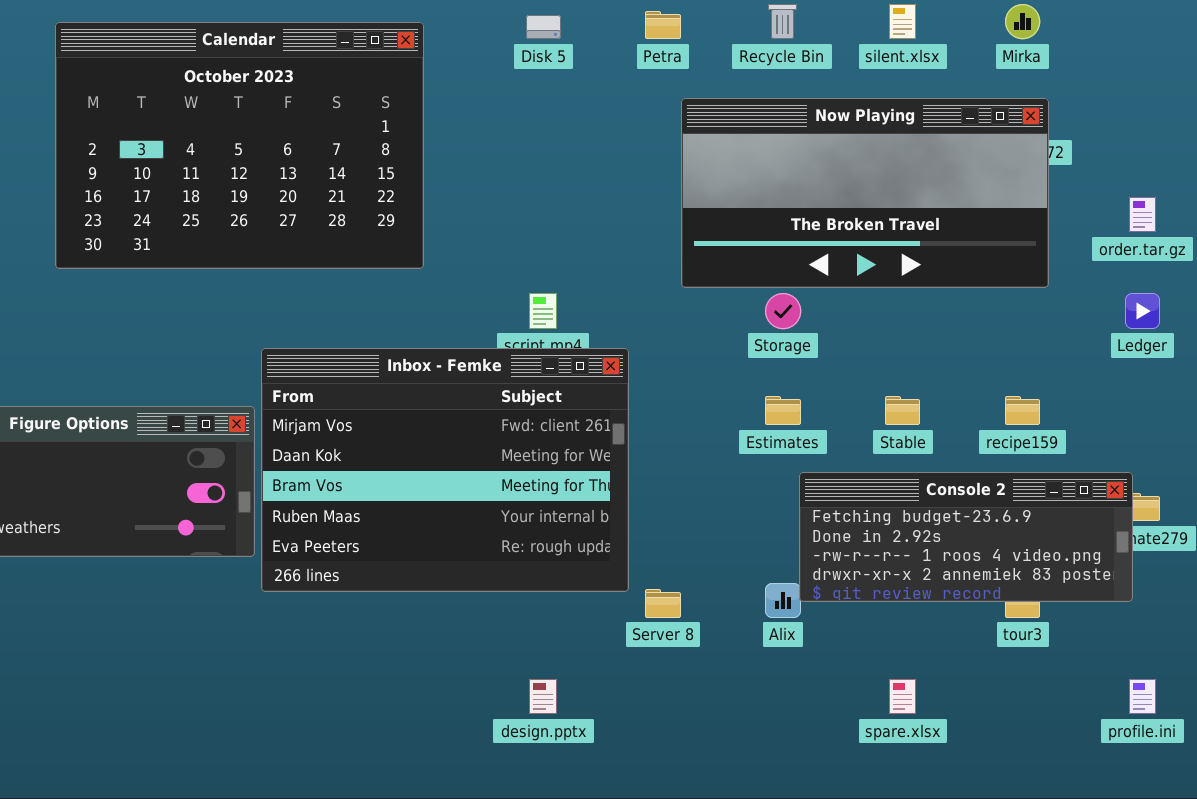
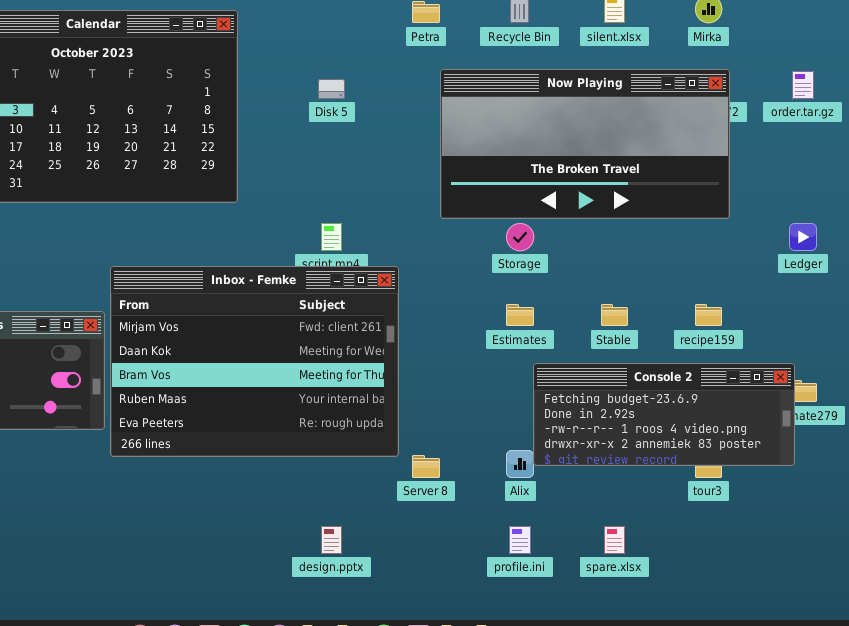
Disk 5: [526,15,561,39] -> [318,79,345,99], moved
order.tar.gz: [1129,197,1156,232] -> [792,71,814,99], moved
profile.ini: [1129,679,1156,714] -> [509,526,531,554], moved

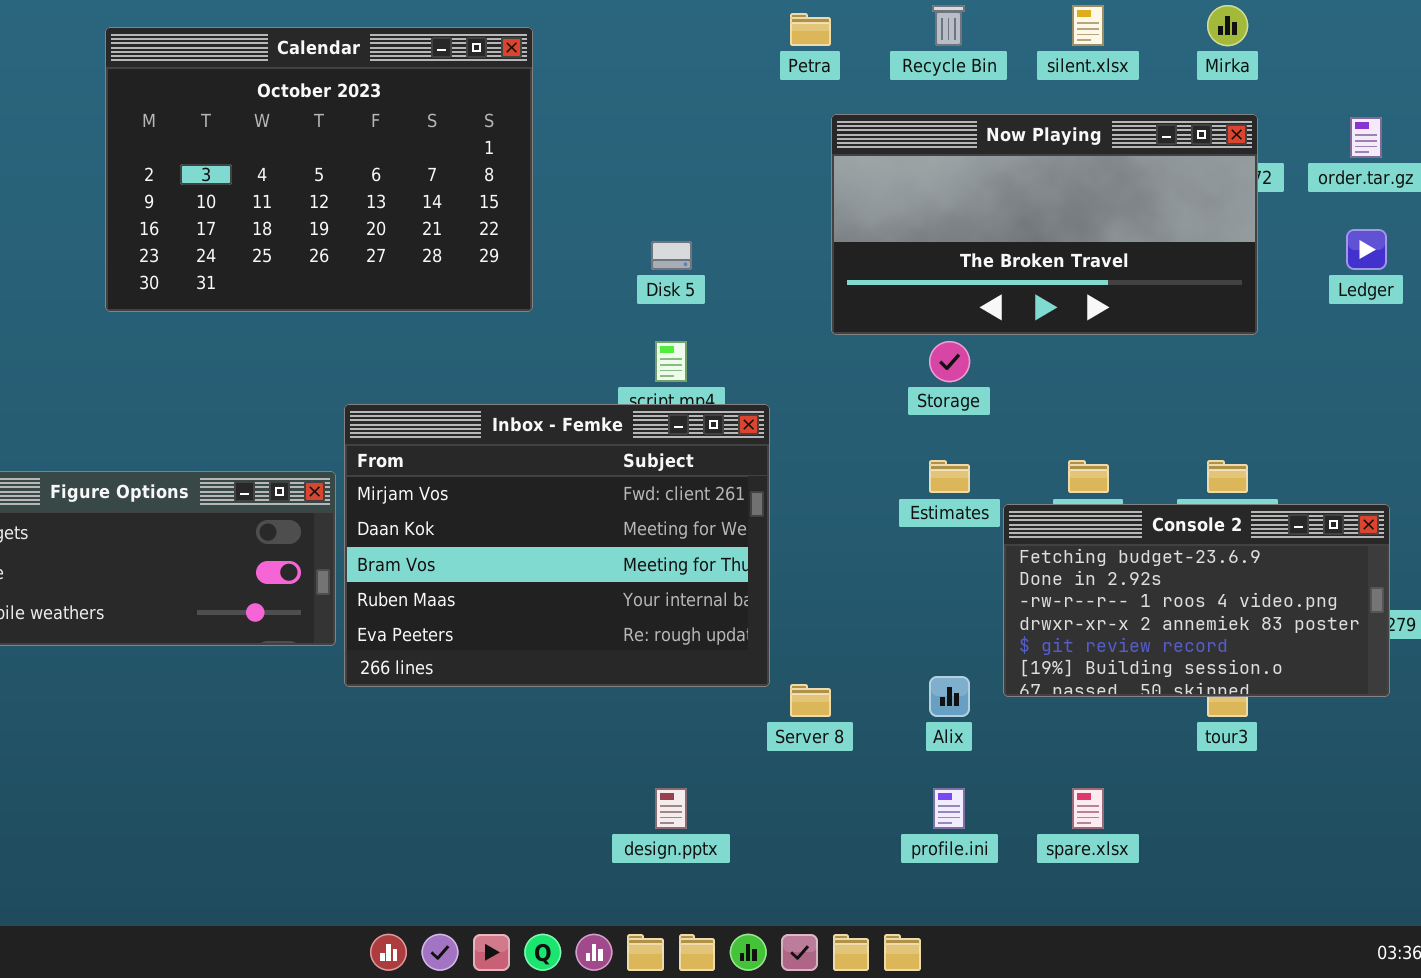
Disk 5: [318,79,345,99] -> [651,241,692,270], moved
Ledger: [789,223,817,251] -> [1346,229,1387,270], moved
Console 2: [533,363,795,466] -> [1003,504,1390,697], moved, resized

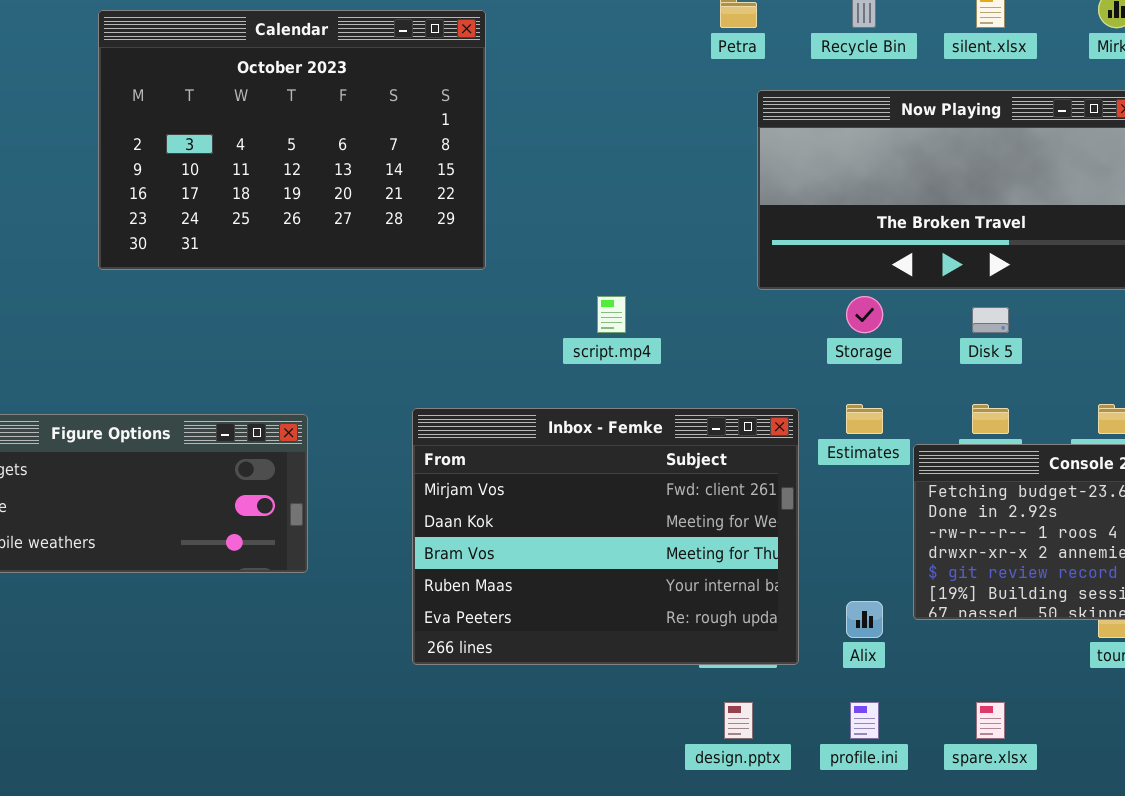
Disk 5: [651,241,692,270] -> [972,307,1009,333], moved
Inbox - Femke: [344,404,770,687] -> [412,408,799,665], moved
design.pptx: [655,788,687,829] -> [724,702,753,739], moved

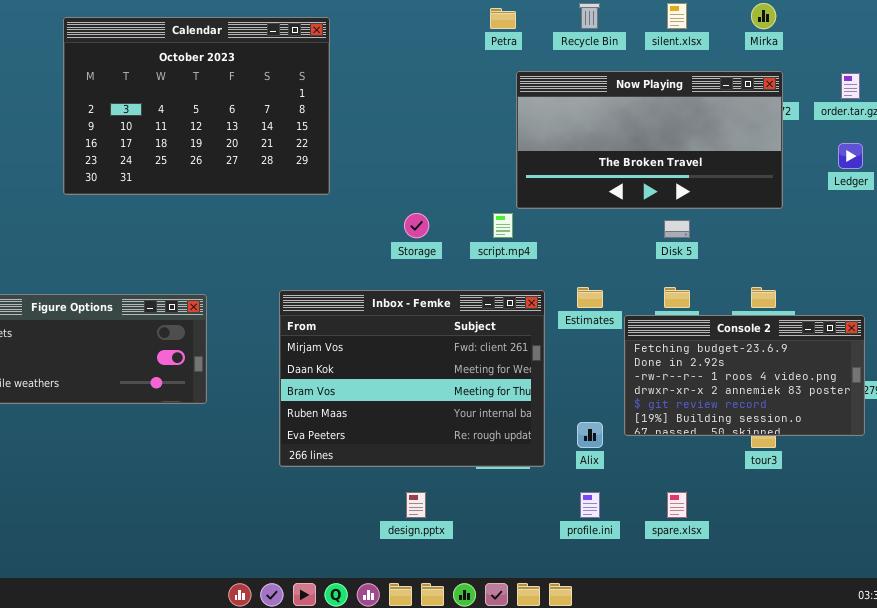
script.mp4: [597,296,626,333] -> [493,213,513,238], moved
Storage: [846,296,883,333] -> [404,213,429,238], moved
design.pptx: [724,702,753,739] -> [406,492,426,518], moved

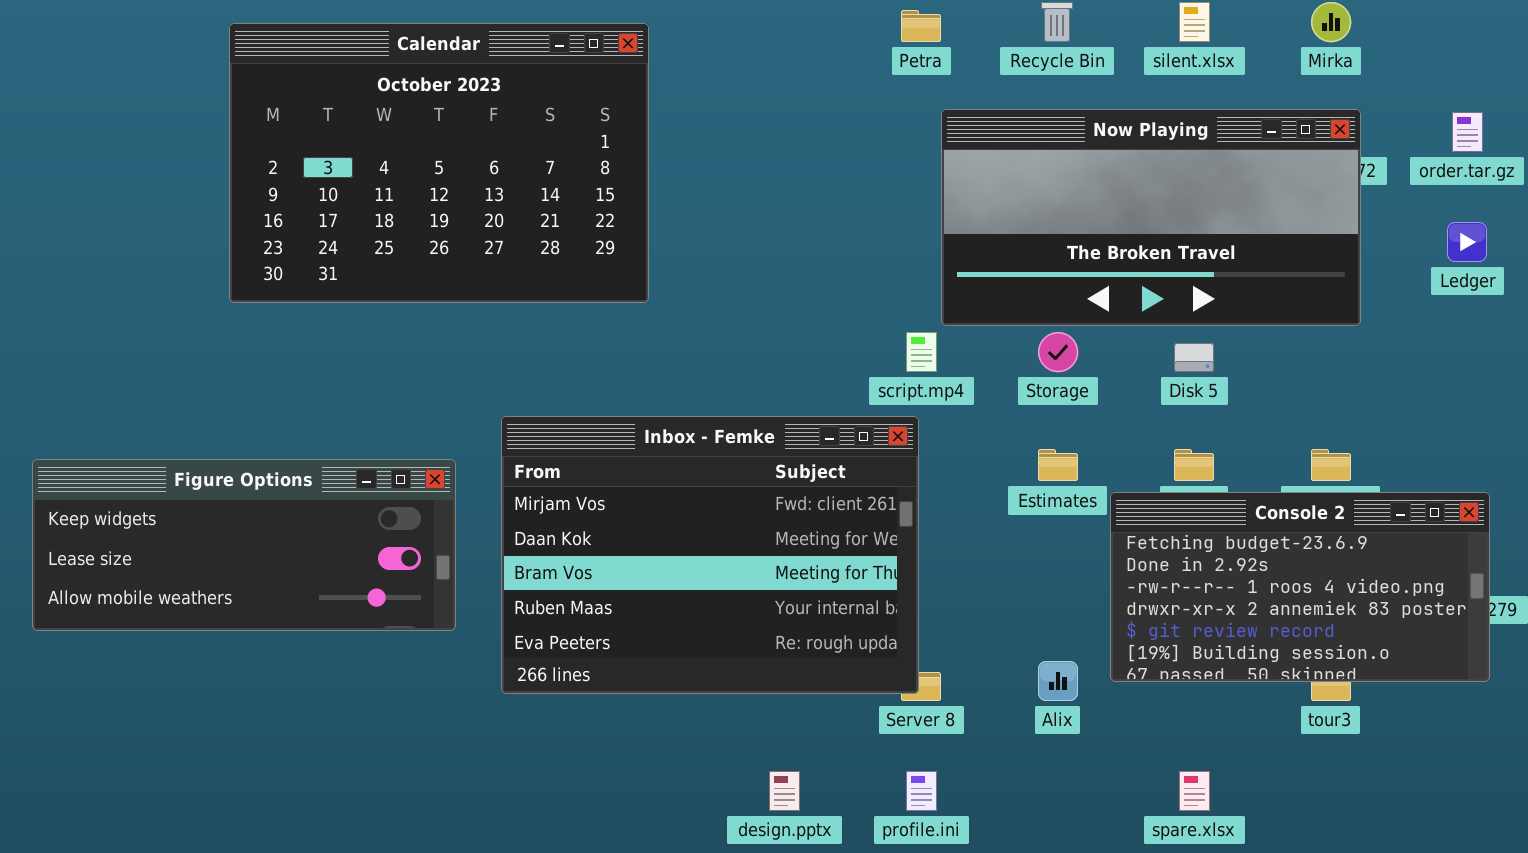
Storage: [404,213,429,238] -> [1038,332,1078,372], moved
Inbox - Femke: [279,290,545,467] -> [501,416,919,694], moved
profile.ini: [580,492,600,518] -> [906,771,937,811], moved

